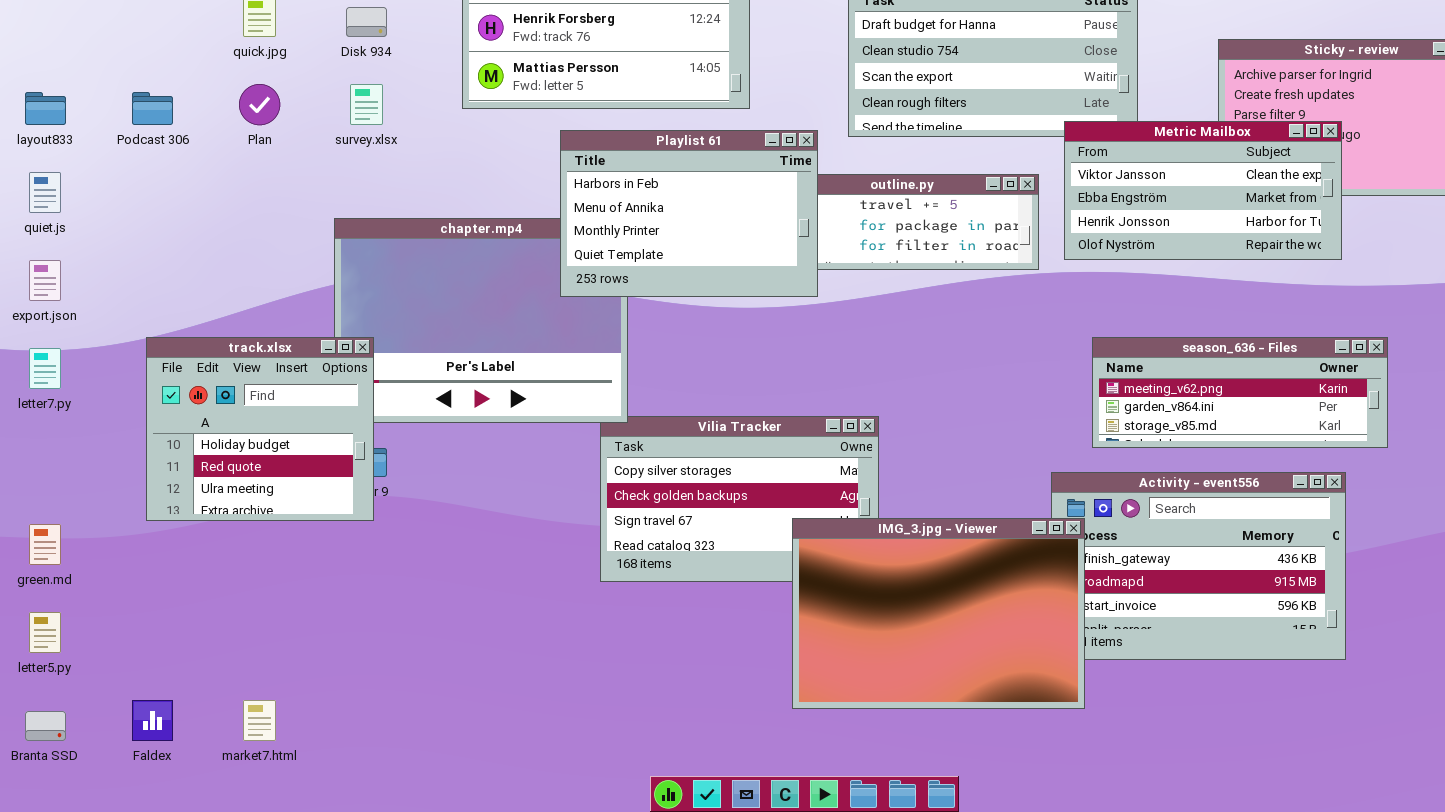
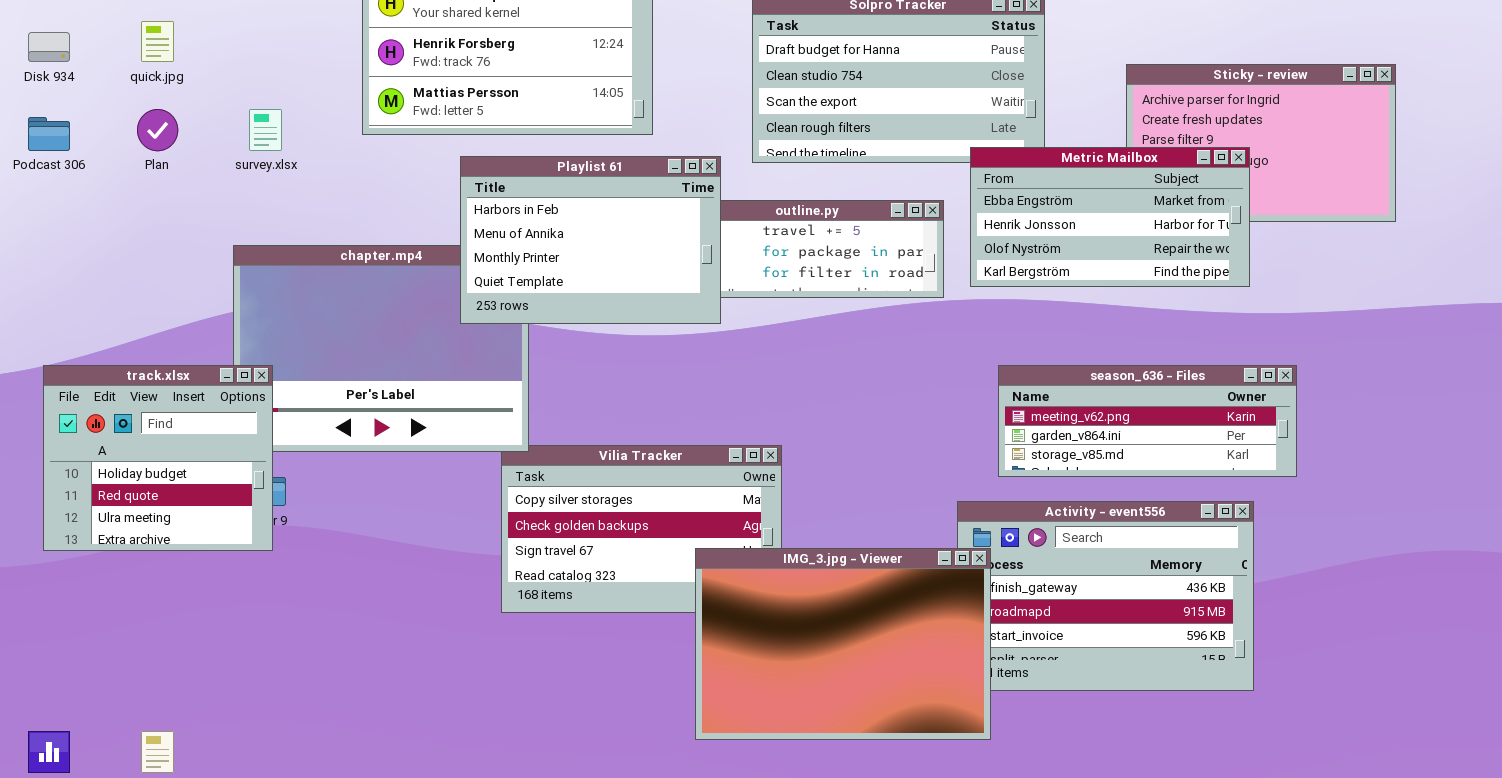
Disk 934: [346,7,387,37] -> [28,32,70,62], moved
Metric Mailbox: [1064,121,1342,260] -> [970,147,1250,287], scrolled down 1 row

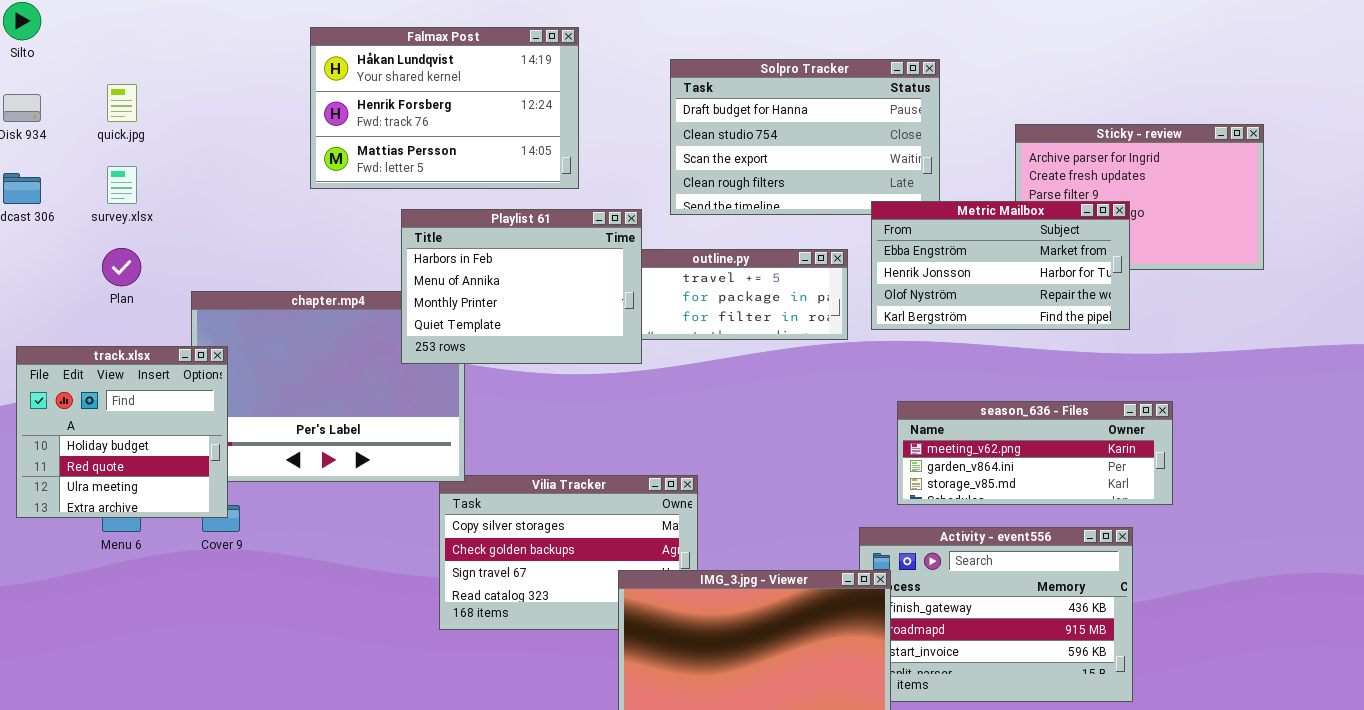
Plan: [137,109,178,151] -> [102,248,141,286], moved
survey.xlsx: [249,109,282,151] -> [107,166,137,204], moved
track.xlsx: [43,365,273,551] -> [16,346,228,518], moved

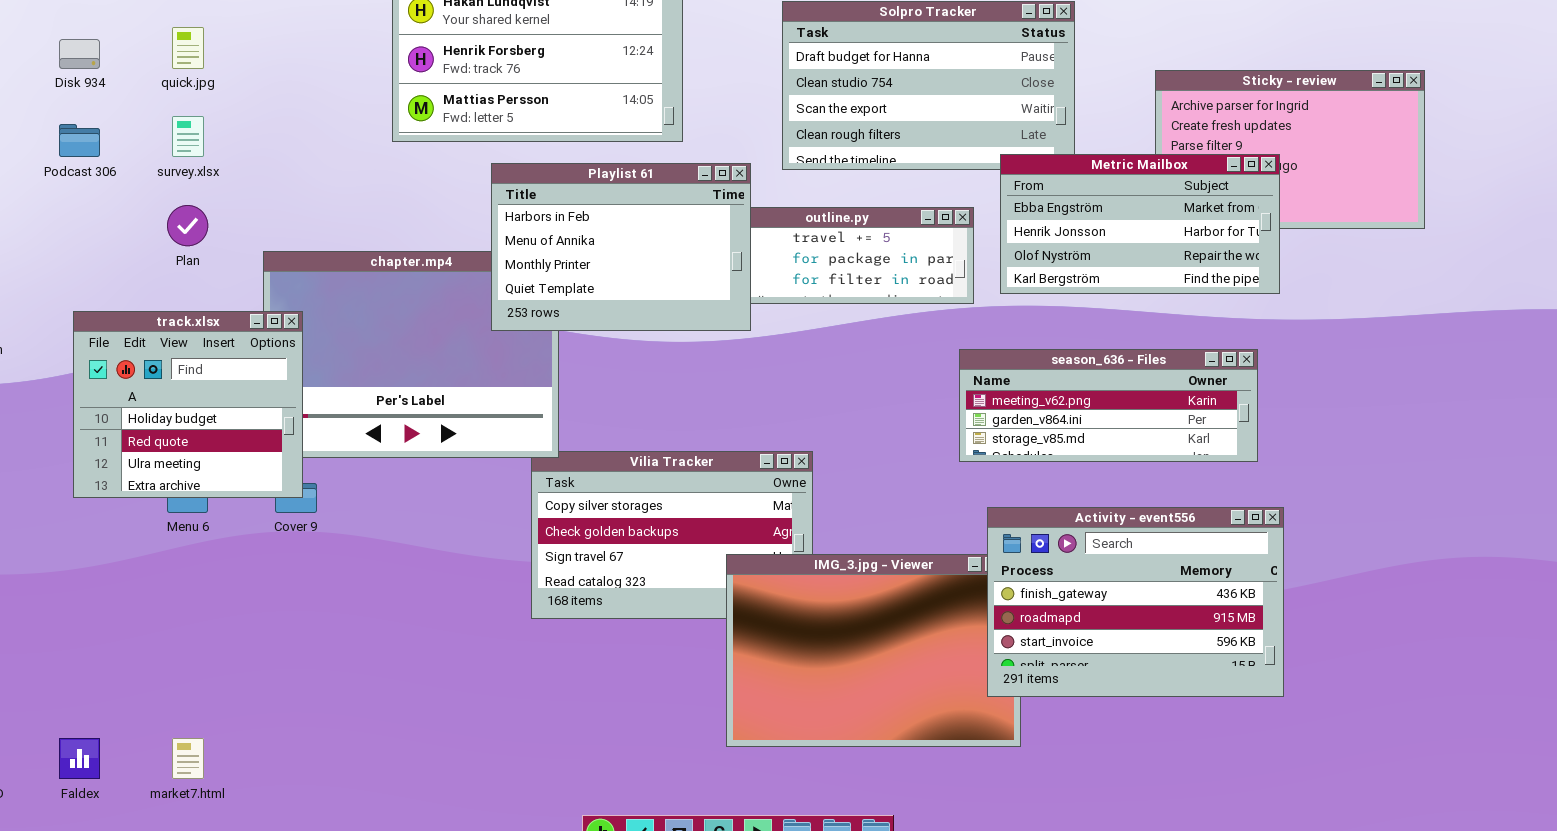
season_636 - Files: [897,401,1173,505] -> [959,349,1258,462], moved
Activity - event556: [859,527,1133,702] -> [987,507,1284,697], raised

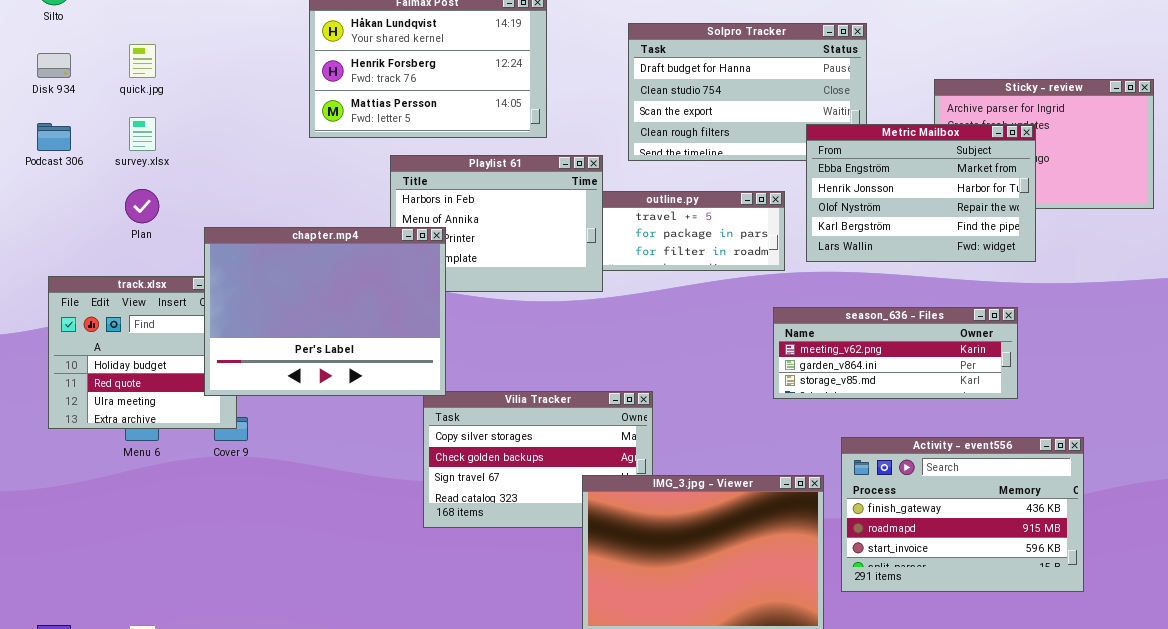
Metric Mailbox: [1000,154,1280,294] -> [806,124,1036,262], resized
chapter.mp4: [263,251,559,458] -> [204,227,446,396], raised
Activity - event556: [987,507,1284,697] -> [841,437,1084,592], moved

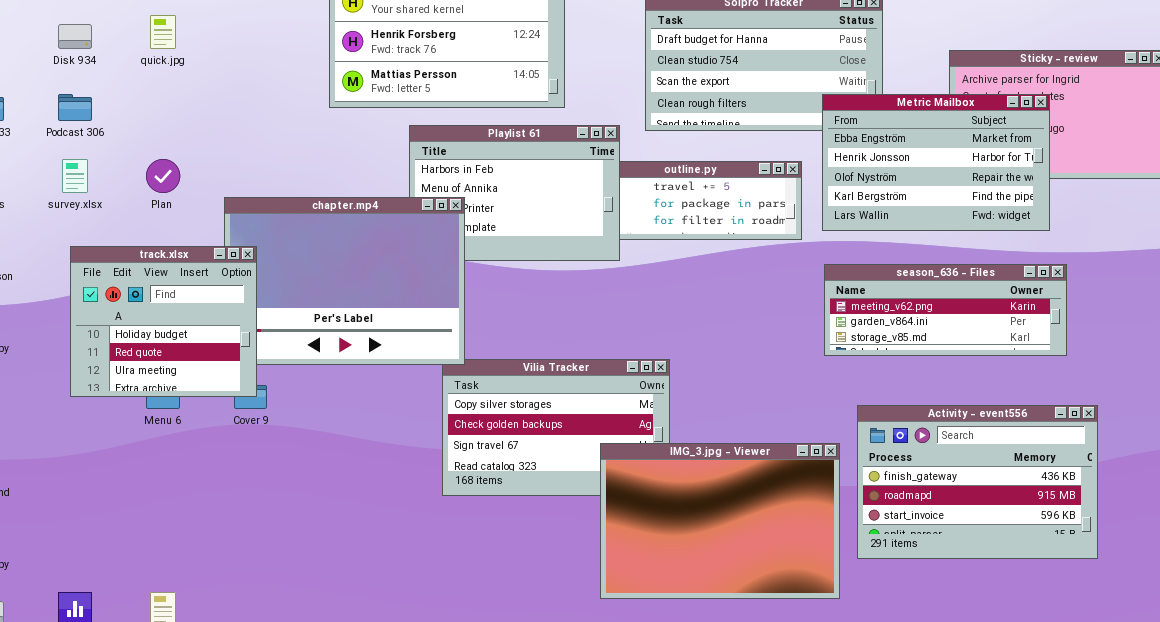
survey.xlsx: [129,117,156,151] -> [62,159,88,193], moved
track.xlsx: [48,276,237,429] -> [70,246,257,397], raised
season_636 - Files: [773,307,1018,399] -> [824,264,1067,356], moved

